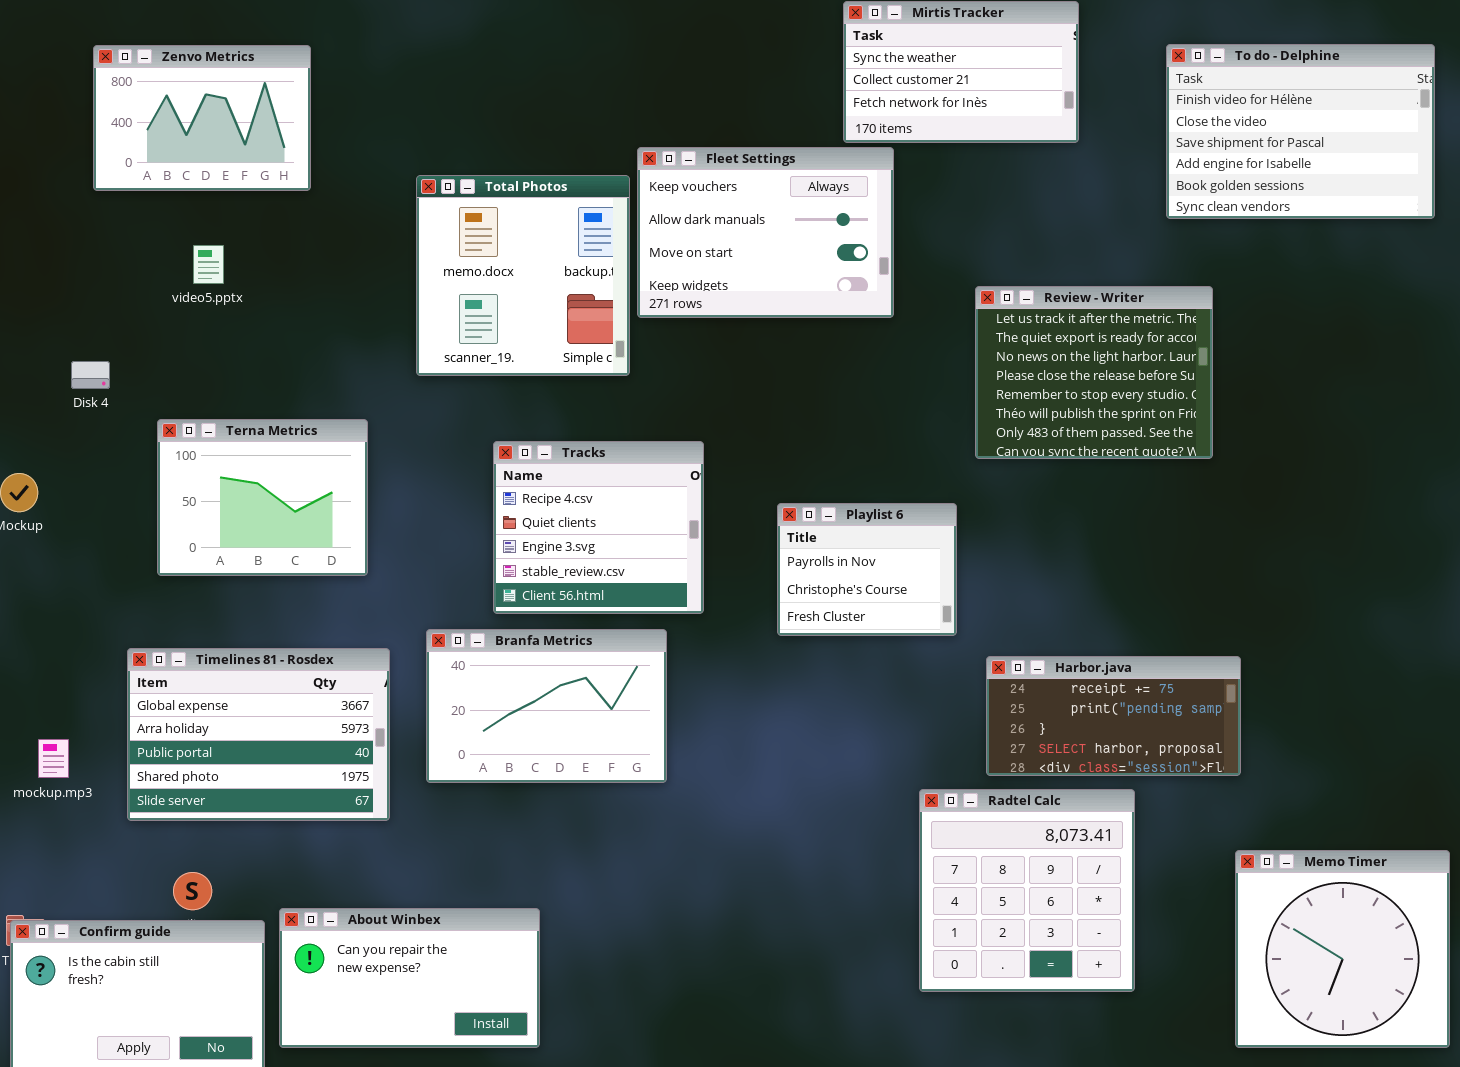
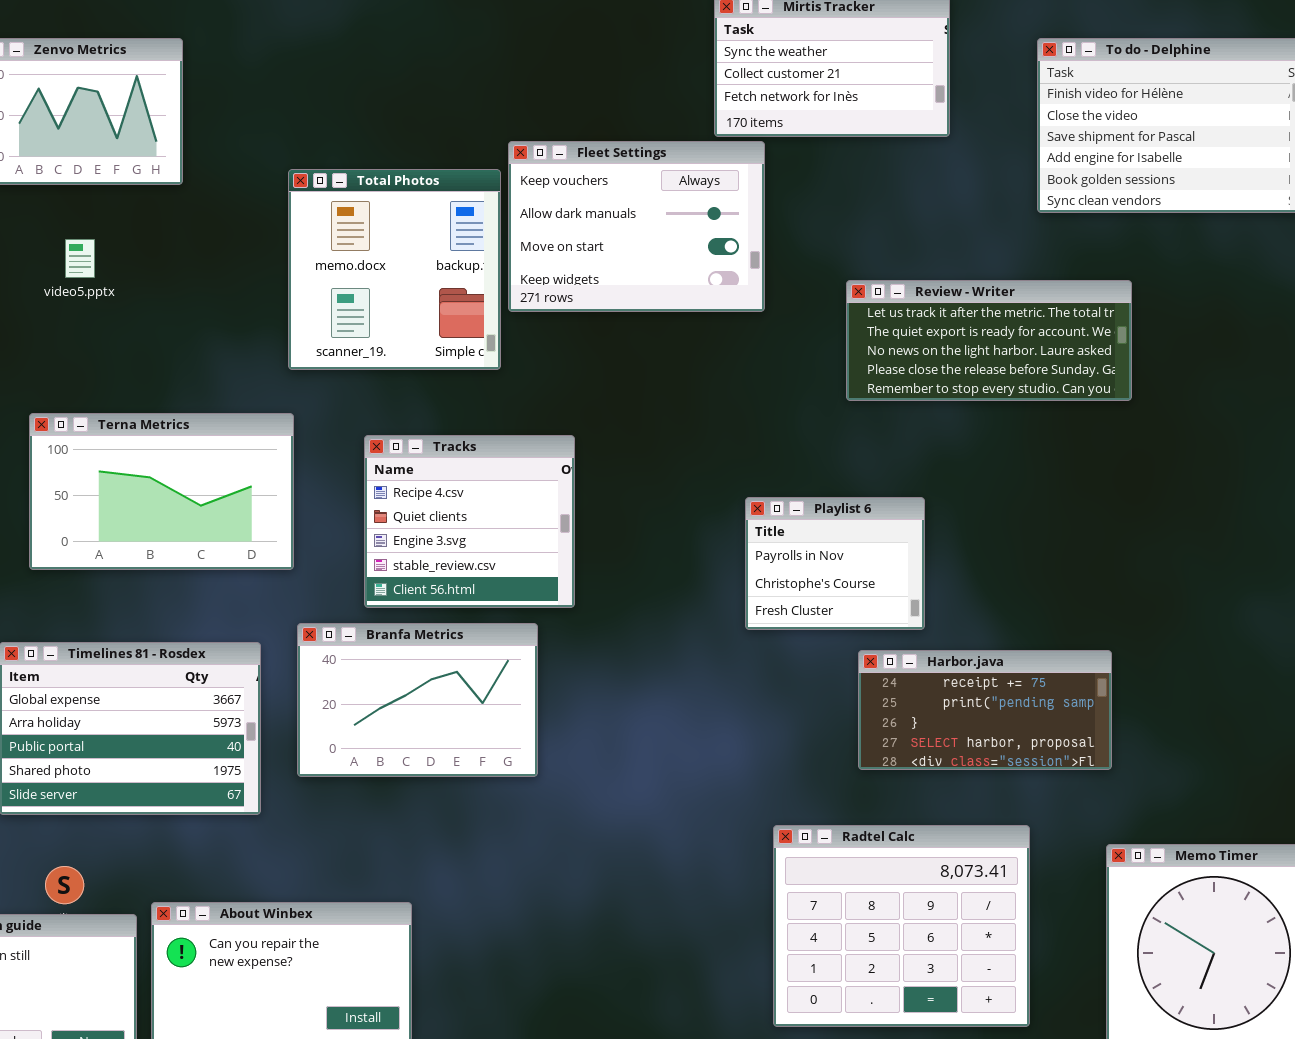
Review - Writer: [975,286,1213,459] -> [846,280,1132,401], resized
Terna Metrics: [157,419,368,576] -> [29,413,294,570], resized
Playlist 6: [777,503,957,636] -> [745,497,925,630], moved
Radtel Calc: [919,789,1135,992] -> [773,825,1030,1027], moved, resized

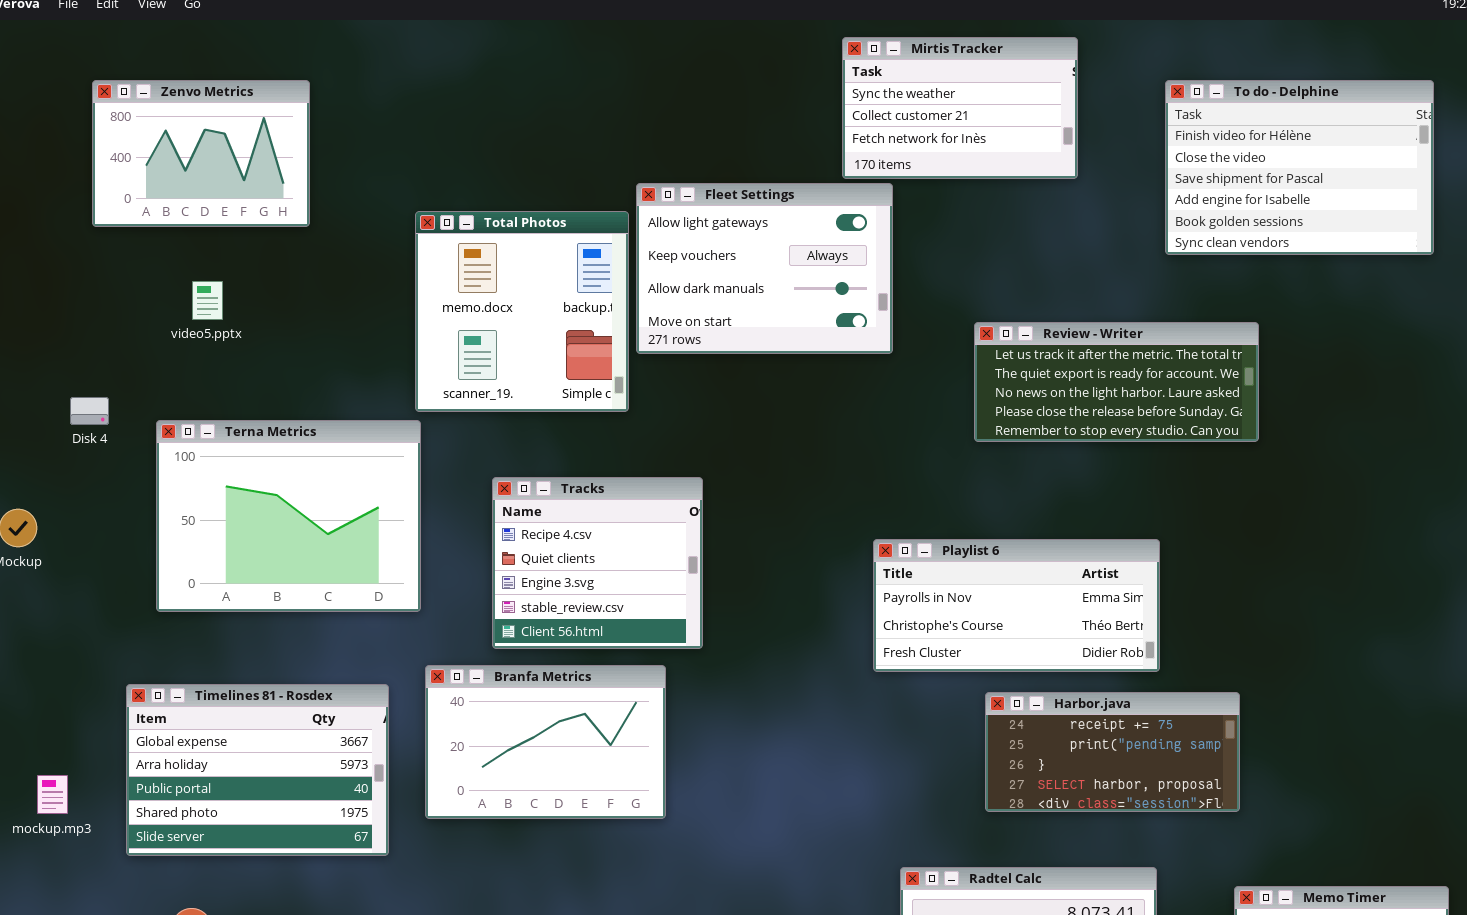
Fleet Settings: [508,141,765,312] -> [636,183,893,354], scrolled up 1 row
Terna Metrics: [29,413,294,570] -> [156,420,421,612], resized
Playlist 6: [745,497,925,630] -> [873,539,1160,672], resized

